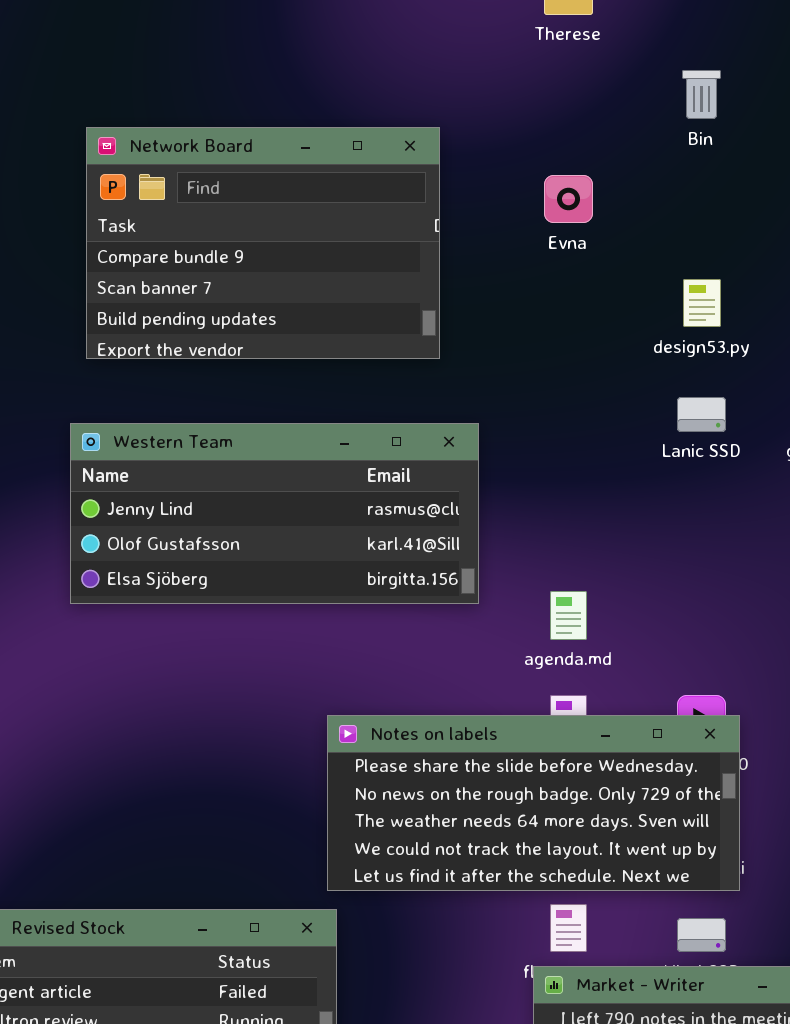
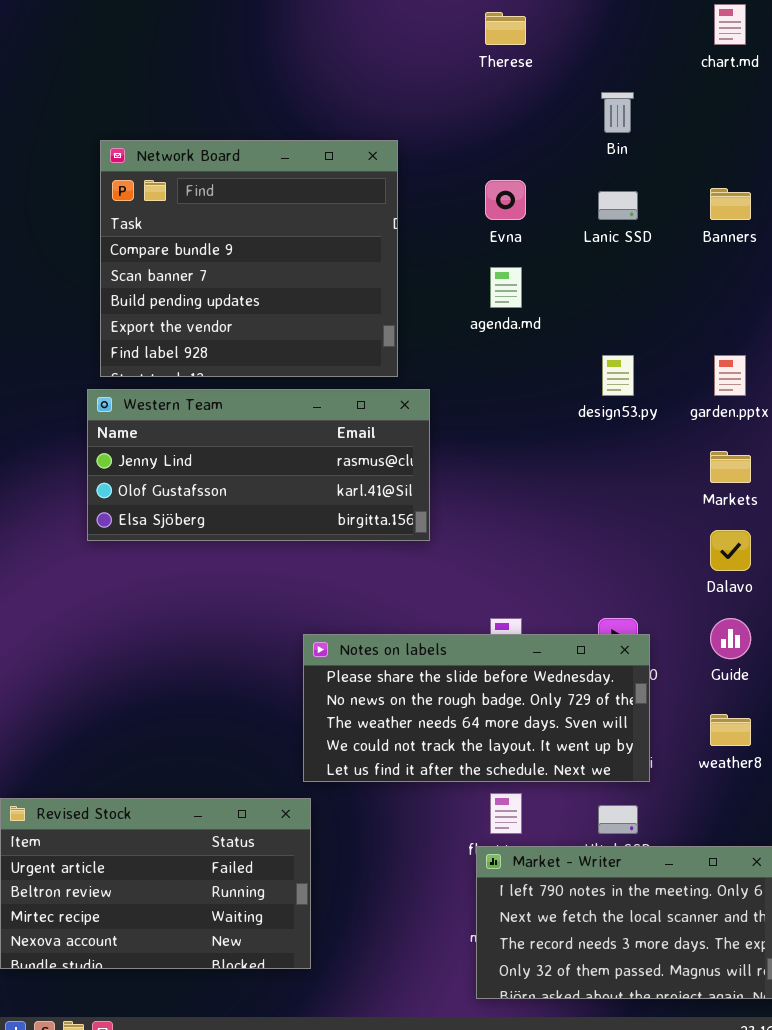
Network Board: [86,127,440,359] -> [100,140,398,377], resized
design53.py: [683,279,721,327] -> [602,355,634,396], moved
Lanic SSD: [677,397,726,432] -> [598,191,638,220], moved
agenda.md: [550,591,587,640] -> [490,267,522,308], moved

